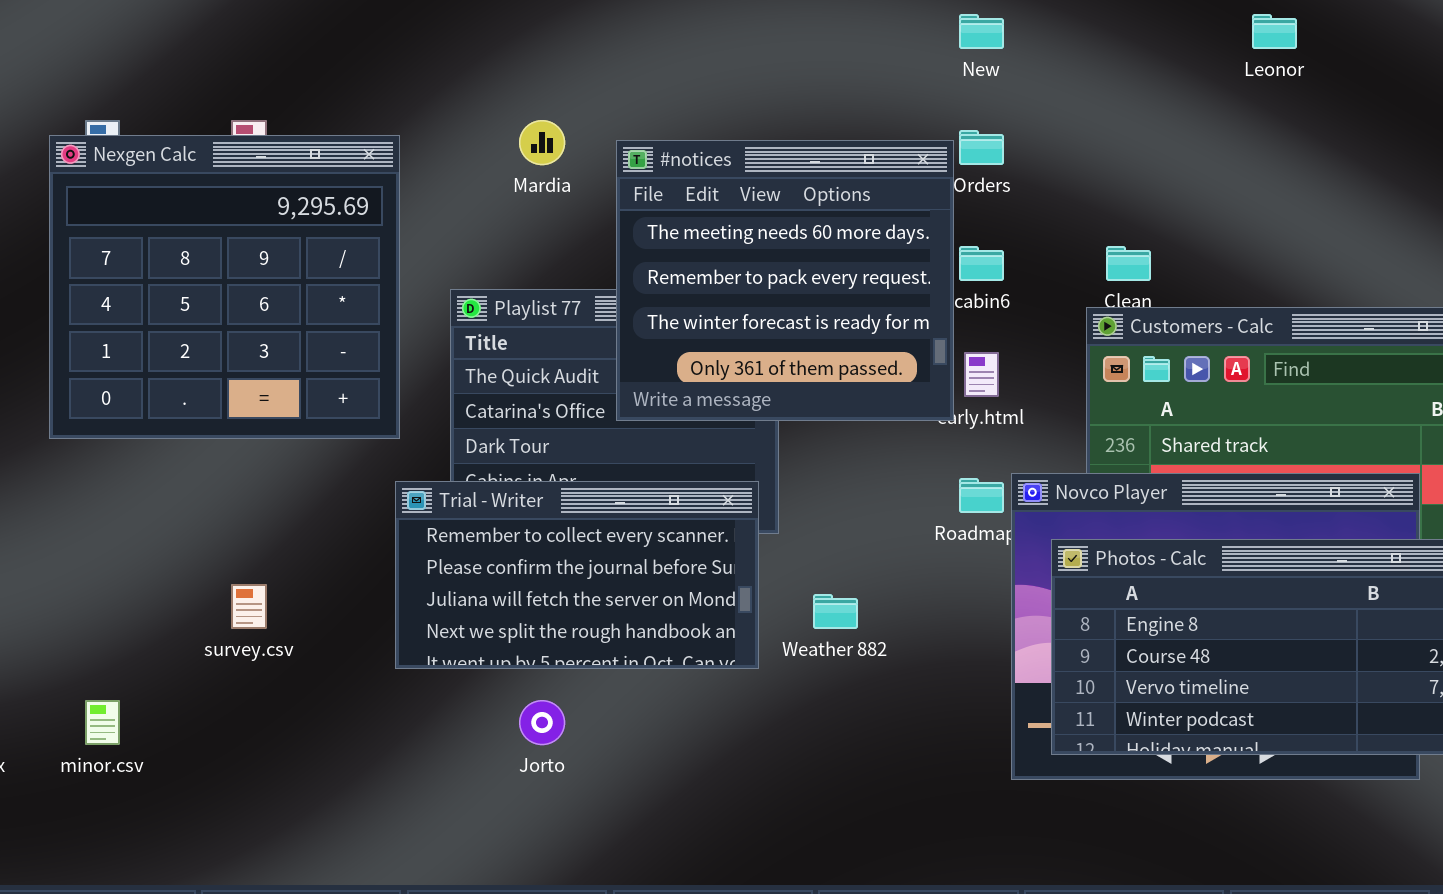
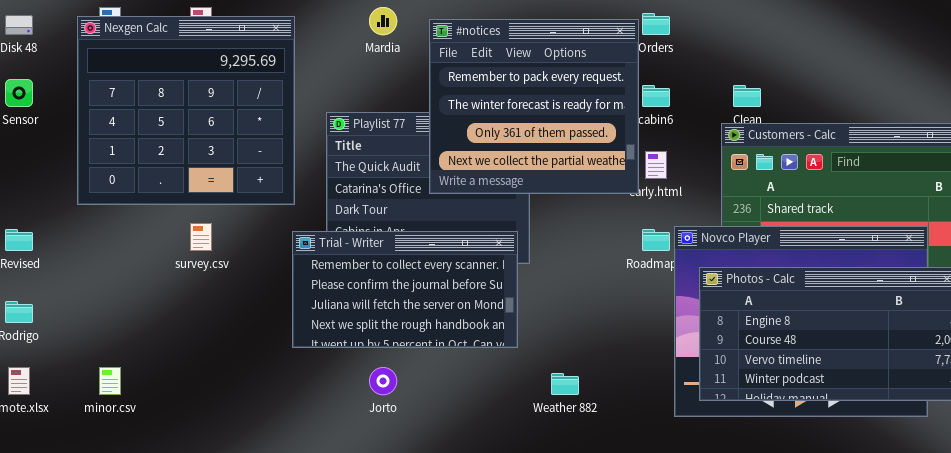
#notices: [616,140,954,421] -> [429,19,639,194], scrolled down 1 row
survey.csv: [231,584,267,629] -> [190,223,212,251], moved
Weather 882: [813,594,858,629] -> [551,373,579,395], moved

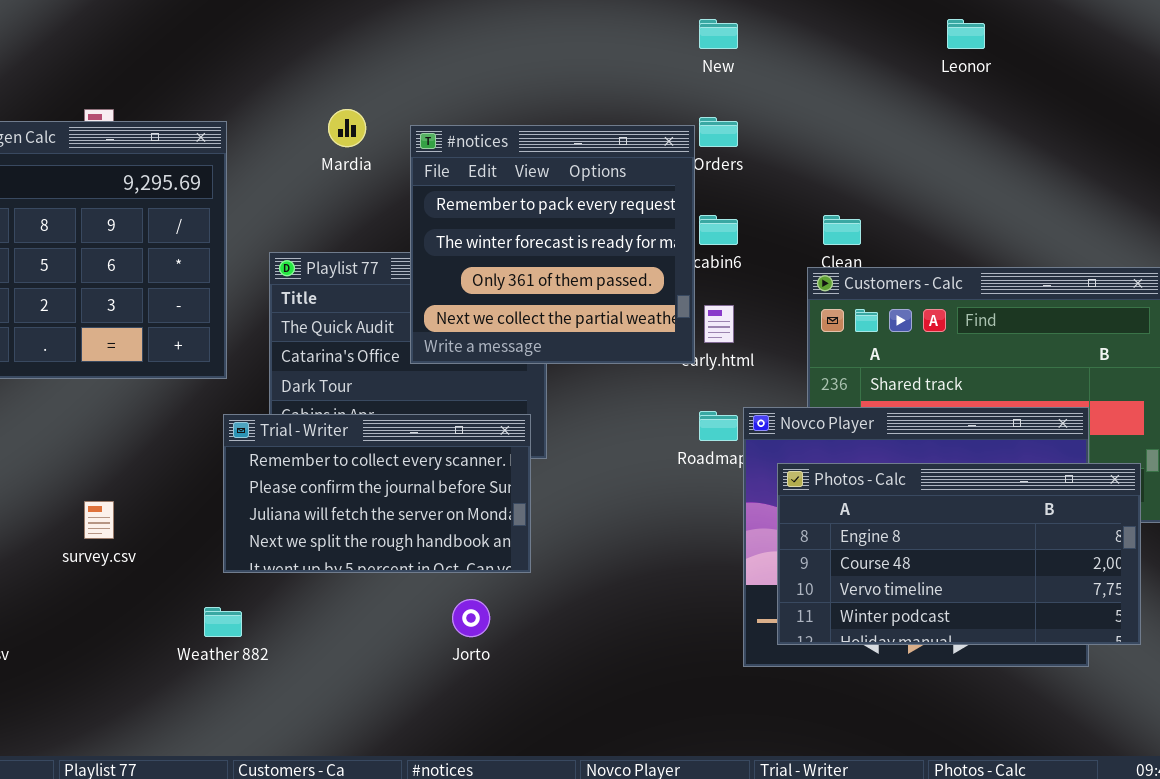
survey.csv: [190,223,212,251] -> [84,501,114,539], moved
Jorto: [369,367,397,395] -> [452,599,490,637], moved
Weather 882: [551,373,579,395] -> [204,607,242,637], moved

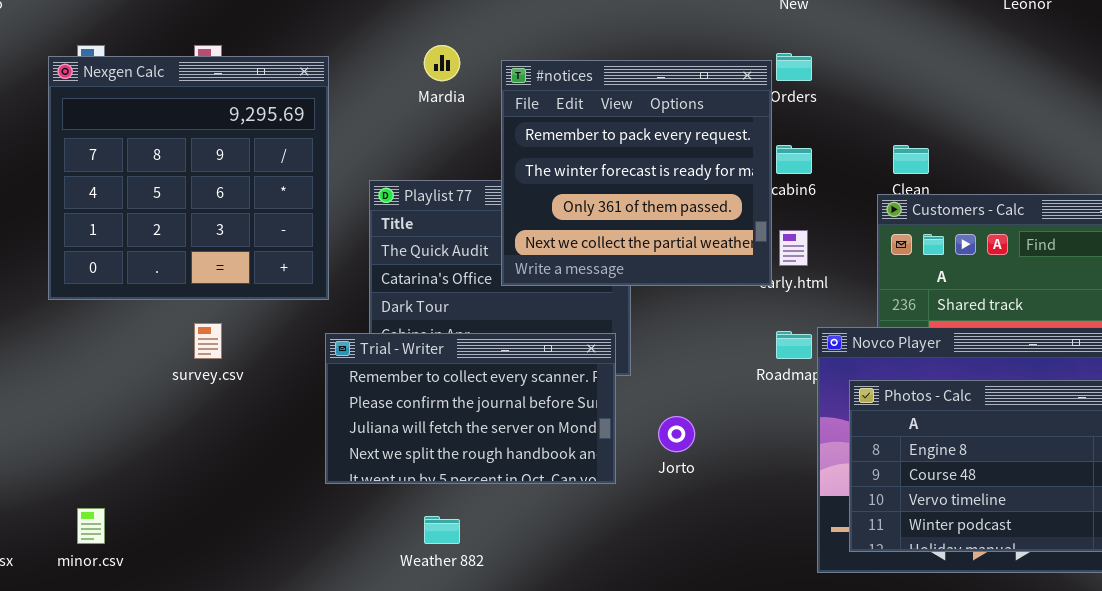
survey.csv: [84,501,114,539] -> [194,323,222,359], moved
Jorto: [452,599,490,637] -> [658,416,695,452], moved
Weather 882: [204,607,242,637] -> [424,516,460,544], moved

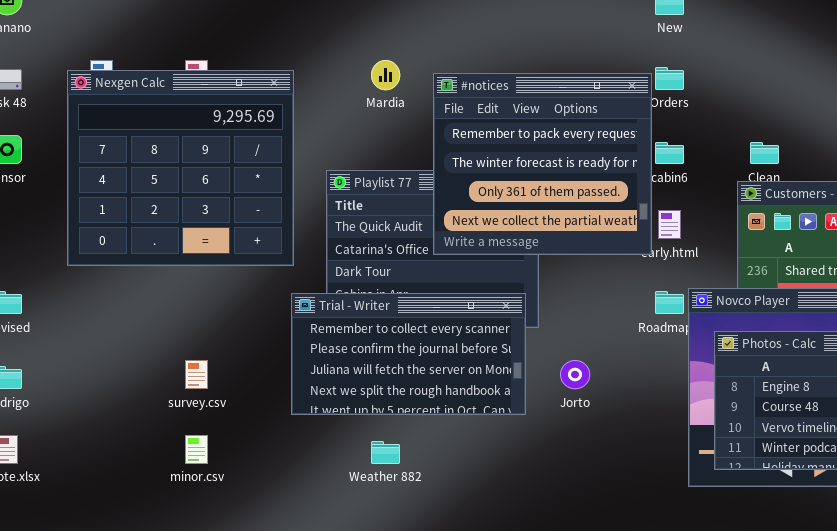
survey.csv: [194,323,222,359] -> [185,360,208,389], moved
minor.csv: [77,508,105,544] -> [185,435,208,464], moved

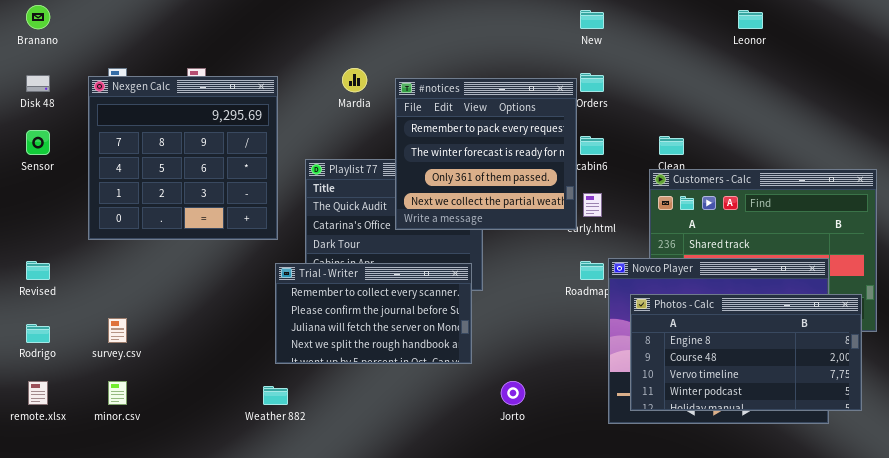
survey.csv: [185,360,208,389] -> [108,318,127,343], moved
Jorto: [560,360,590,389] -> [501,381,525,405], moved
minor.csv: [185,435,208,464] -> [108,381,127,405], moved
Weather 882: [371,441,400,464] -> [263,386,288,405], moved

